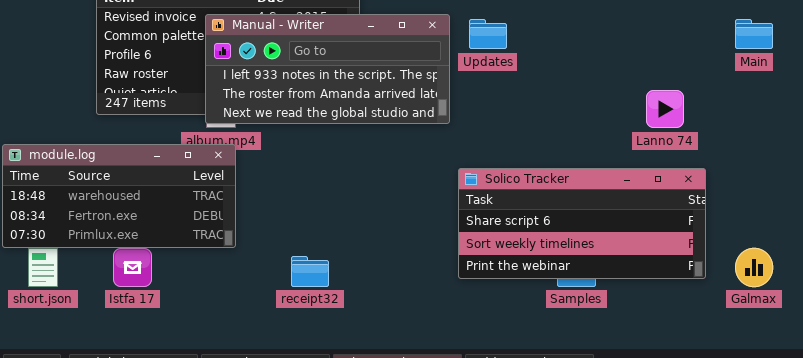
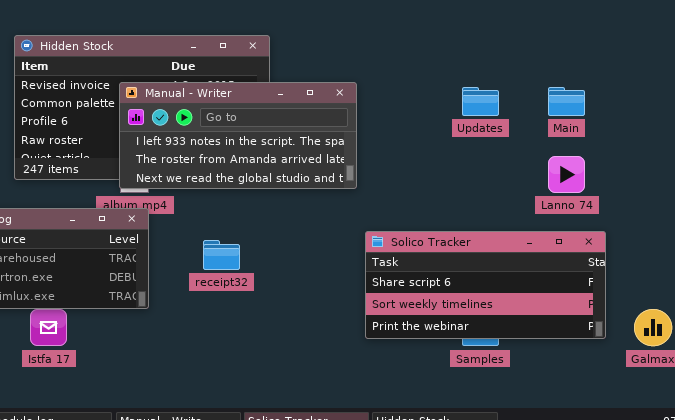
Updates: [469,19,507,49] -> [462,87,499,116], moved
Main: [735,19,773,49] -> [548,87,585,116], moved
receipt32: [291,256,329,287] -> [203,240,240,270], moved

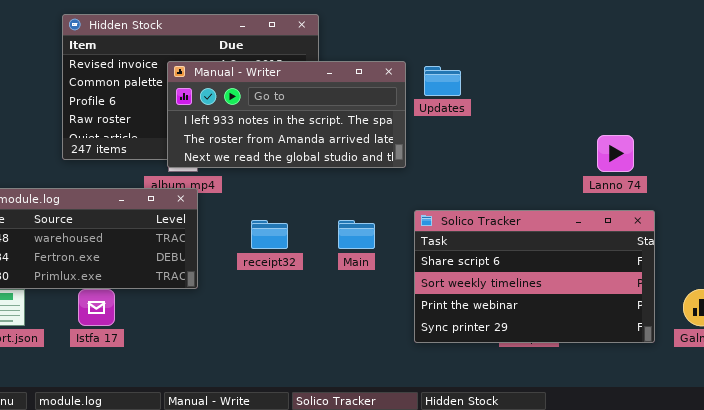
Updates: [462,87,499,116] -> [424,66,461,96], moved
Main: [548,87,585,116] -> [338,220,375,249], moved
Solico Tracker: [365,231,606,339] -> [414,210,655,343], resized

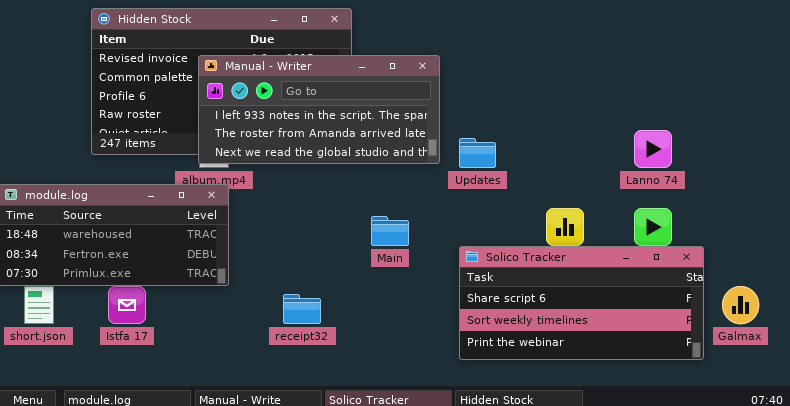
Updates: [424,66,461,96] -> [459,138,496,168], moved
Solico Tracker: [414,210,655,343] -> [459,246,704,360], moved, resized
receipt32: [251,220,288,249] -> [283,294,321,324], moved

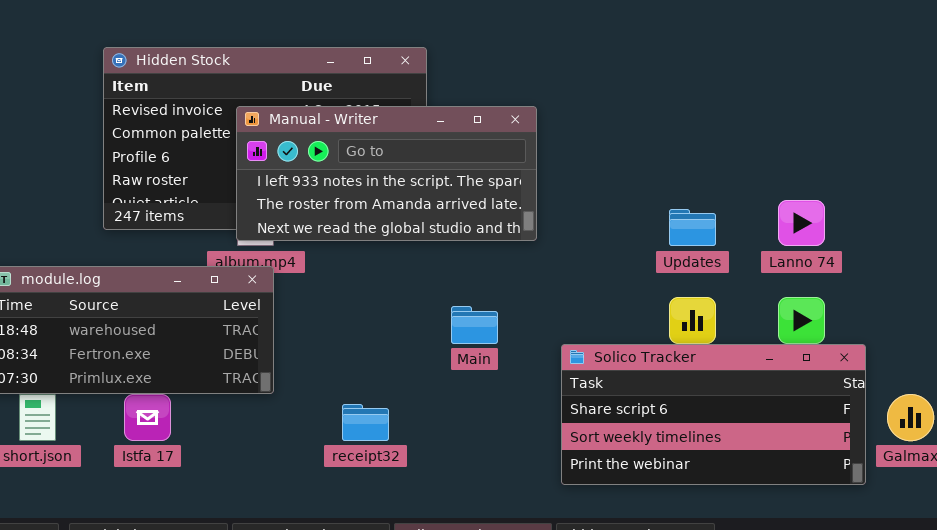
Updates: [459,138,496,168] -> [669,209,716,246], moved

